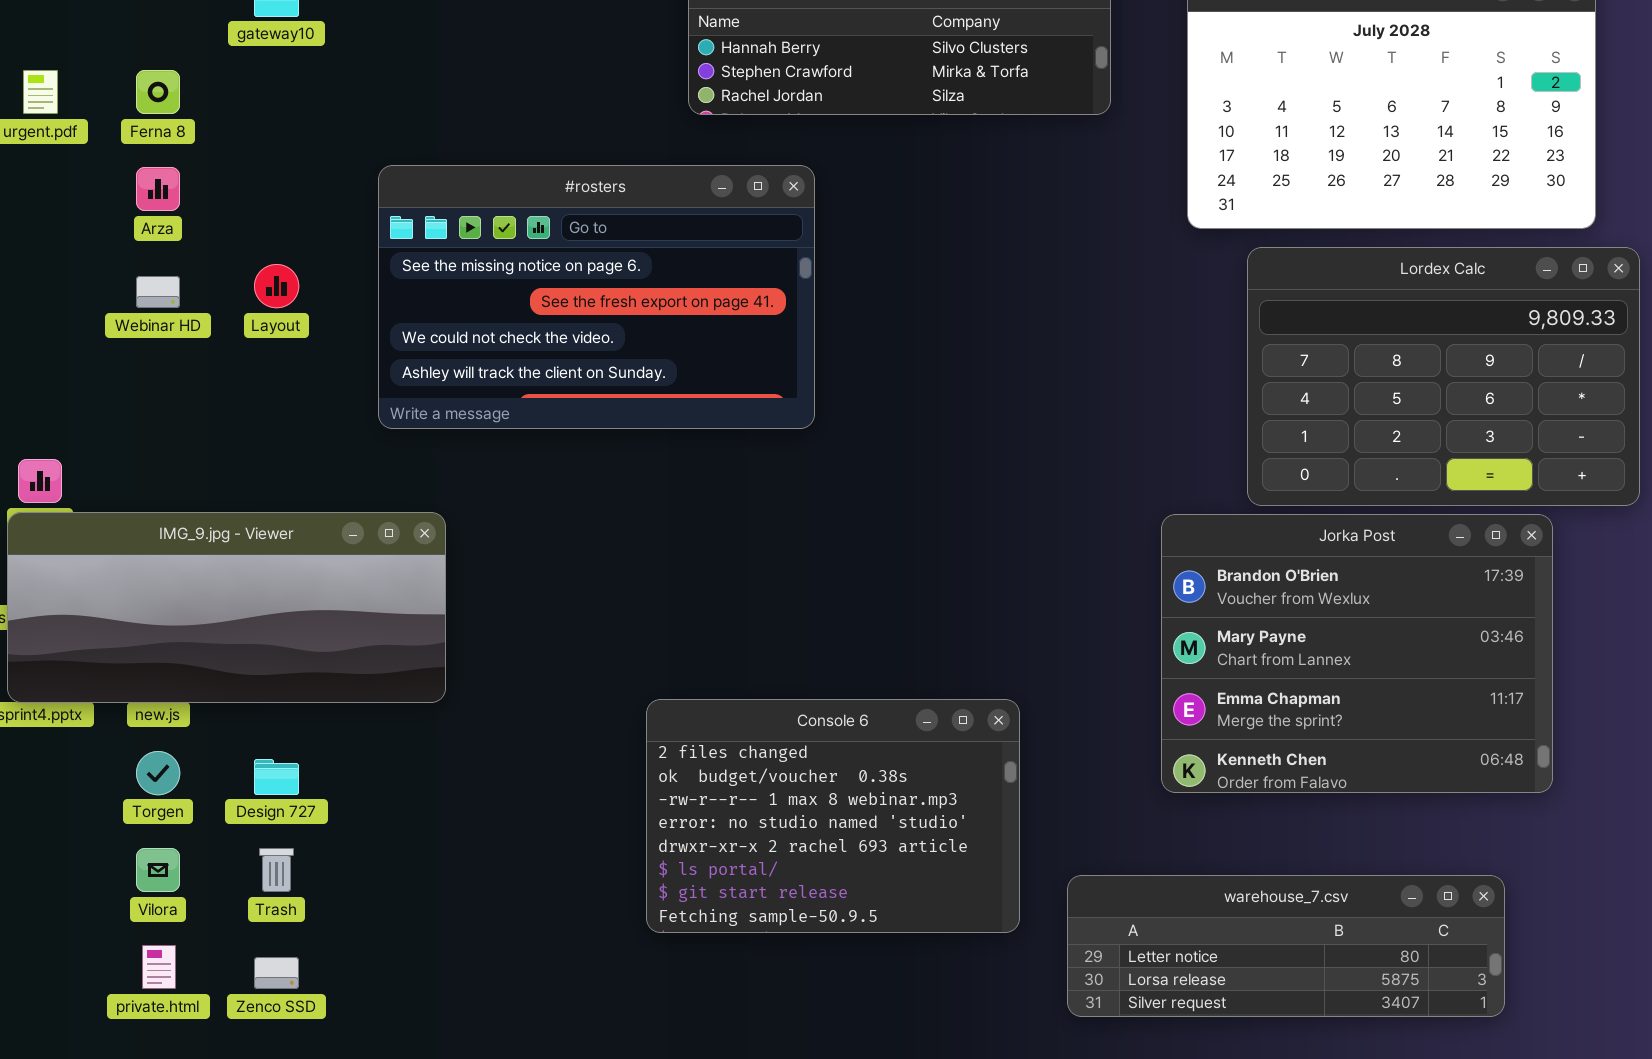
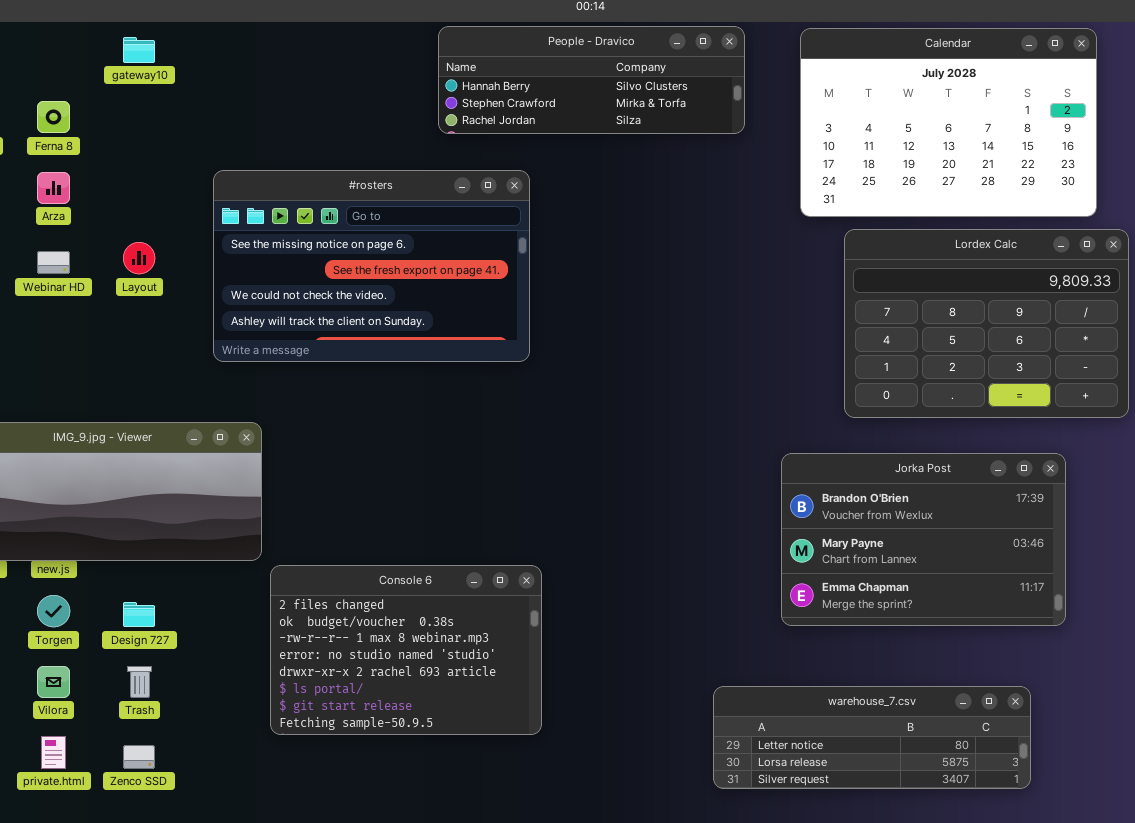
Jorka Post: [1161,514,1553,793] -> [781,453,1066,626], resized
Console 6: [646,699,1020,933] -> [270,565,542,735], moved

